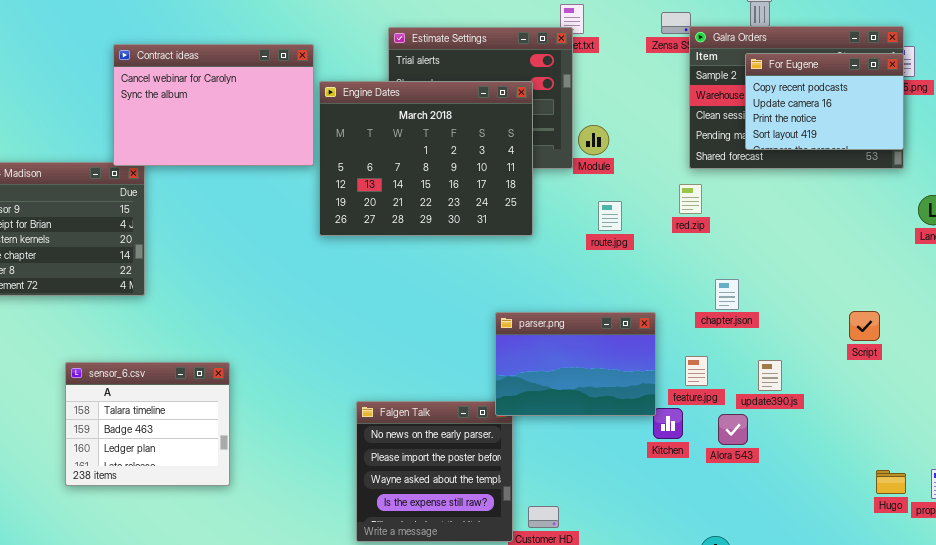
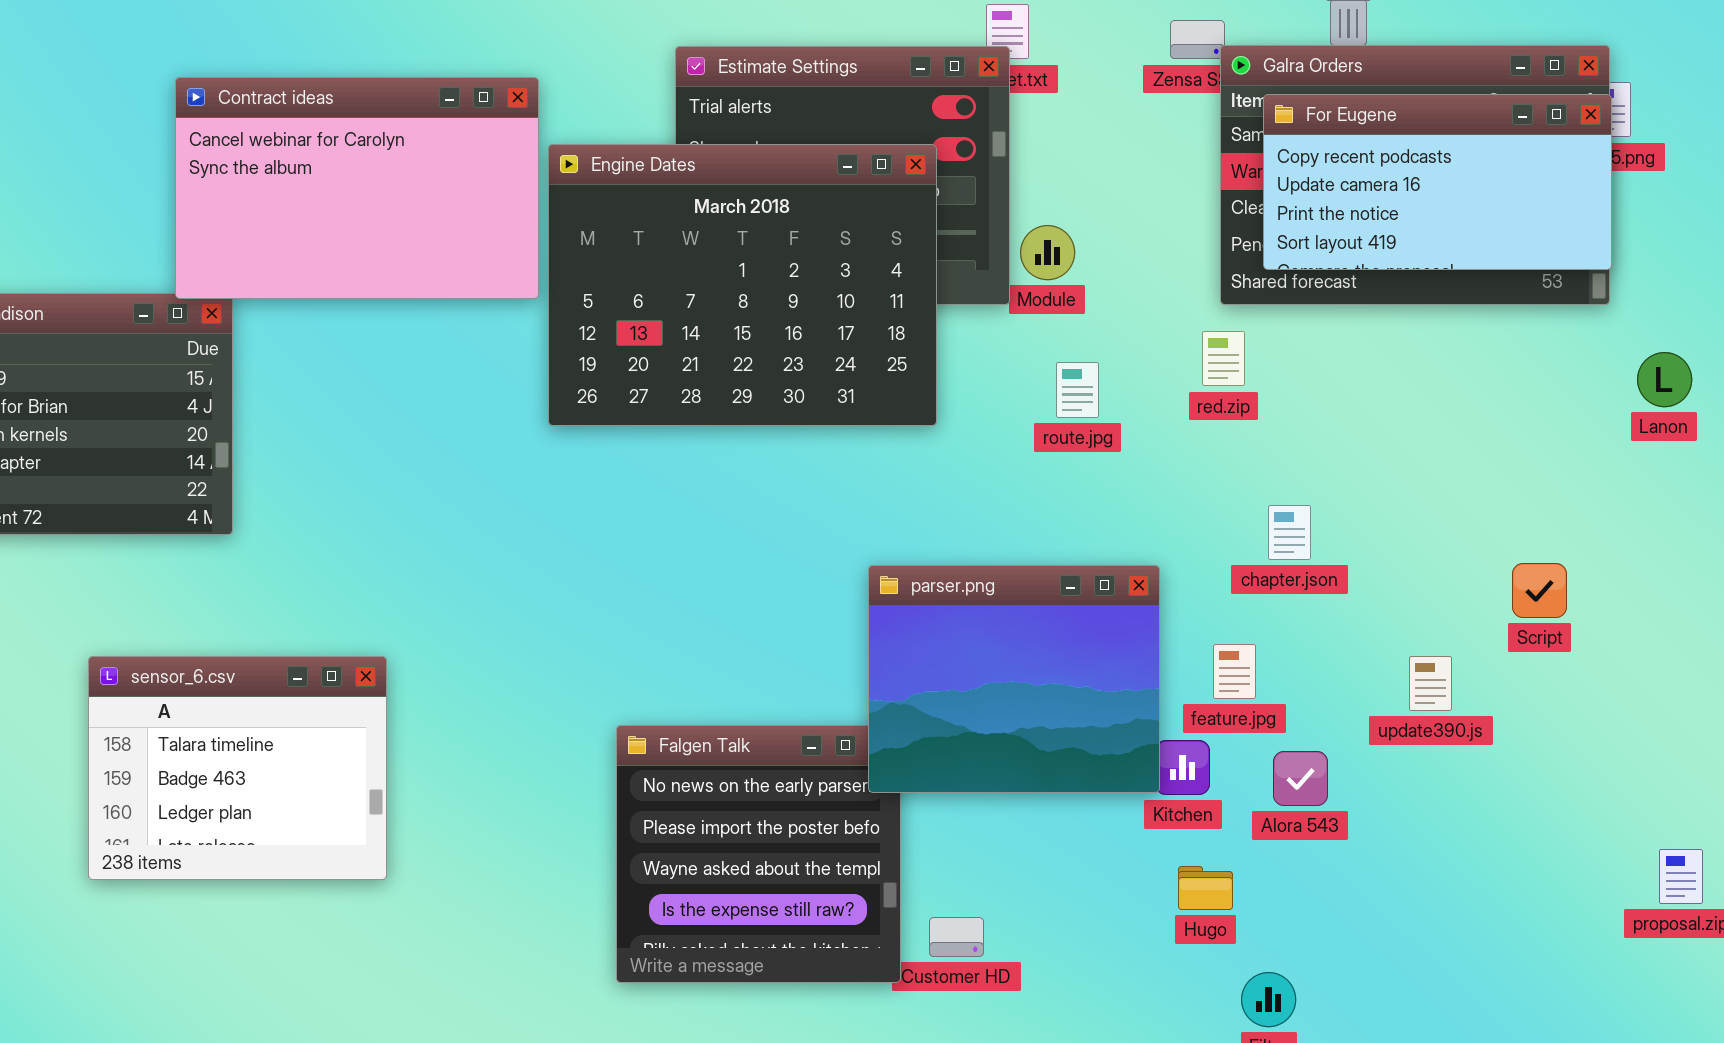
For Eugene: [745,53,904,150] -> [1263,94,1612,270], resized
parser.png: [495,312,656,416] -> [868,565,1160,793], resized
update390.js: [758,360,782,391] -> [1409,656,1452,711], moved
Hugo: [876,470,906,494] -> [1178,866,1233,910], moved

